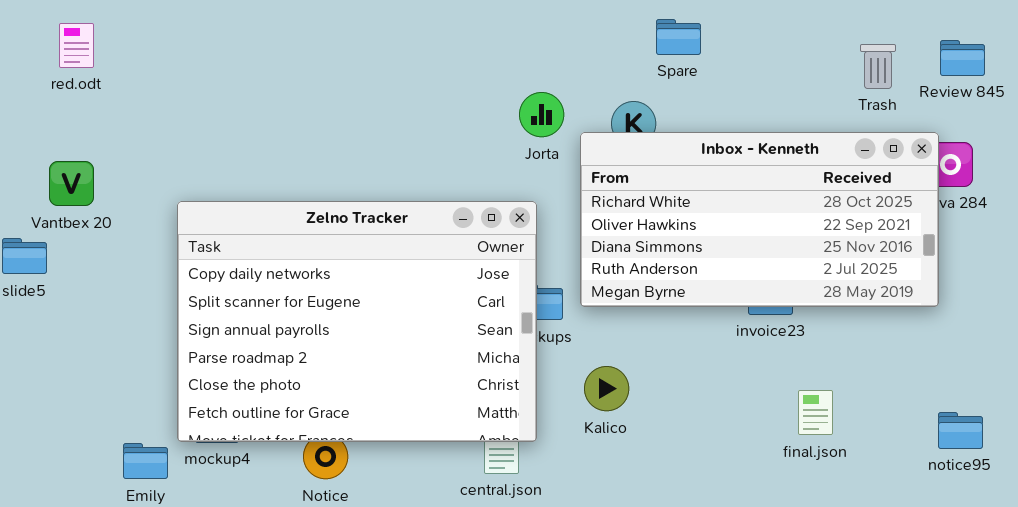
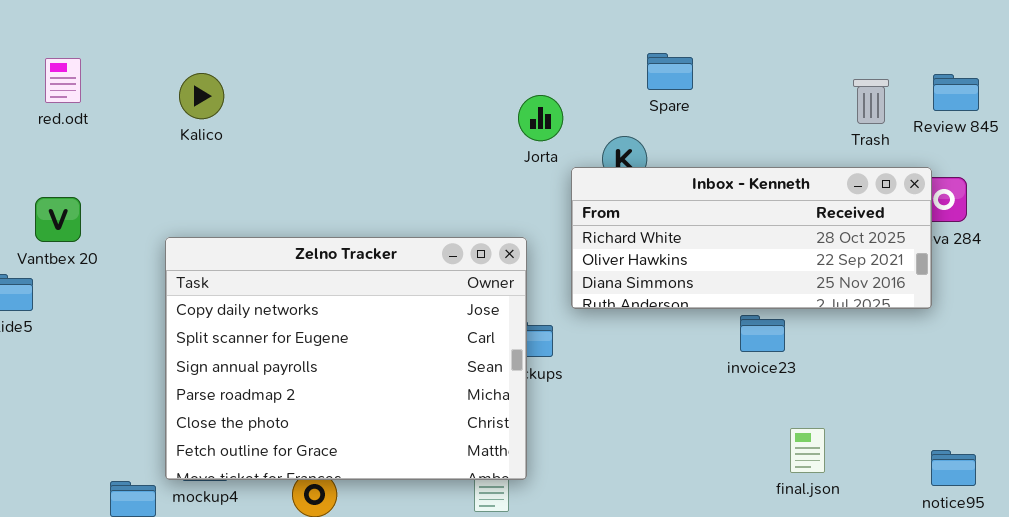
Jorta: [519,92,564,137] -> [518,95,563,141], moved
Inbox - Kenneth: [580,132,939,307] -> [571,167,932,309], resized
Kalico: [584,366,629,411] -> [179,73,224,119], moved

